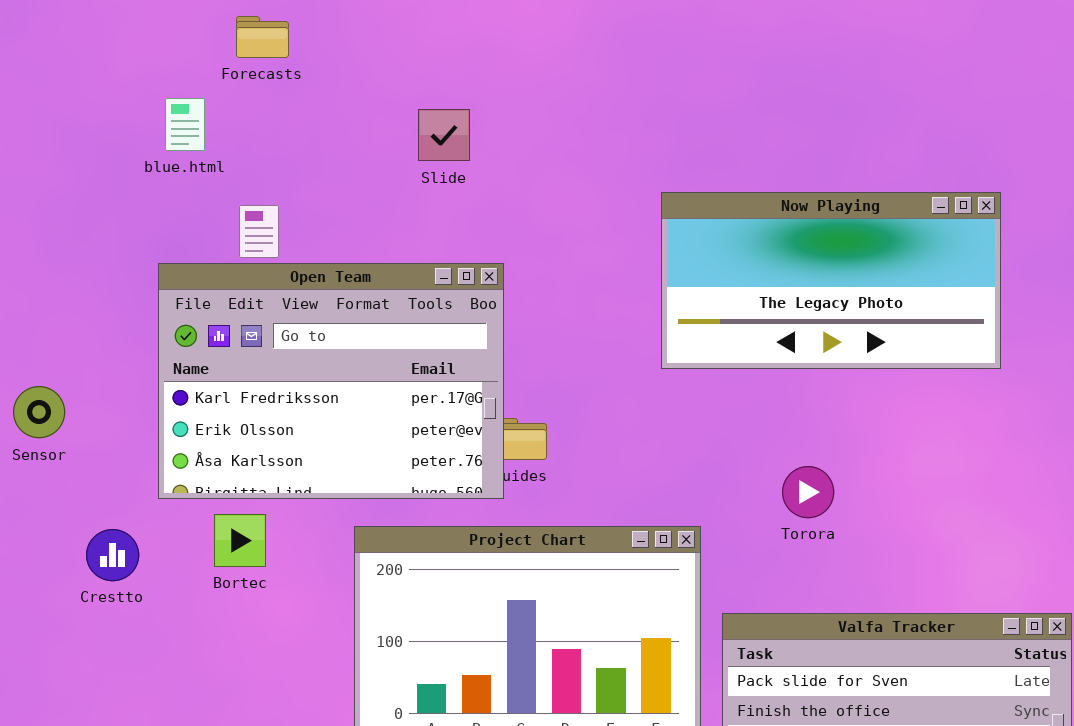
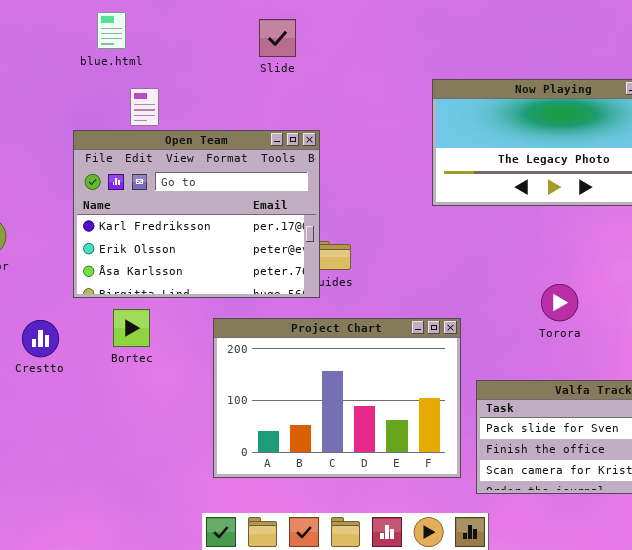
blue.html: [165,98,205,151] -> [97,12,126,49], moved
Torora: [782,466,834,518] -> [541,284,578,321], moved

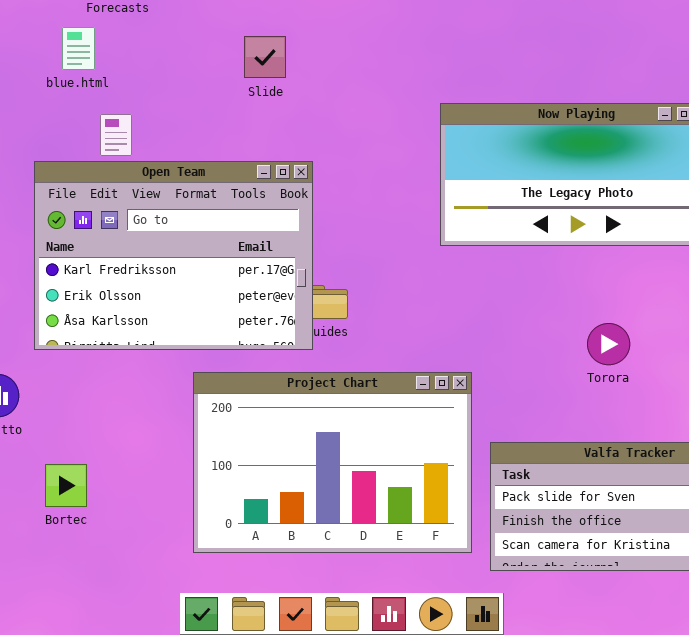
Torora: [541,284,578,321] -> [587,323,630,365], moved
Bortec: [113,309,150,347] -> [45,464,87,507], moved

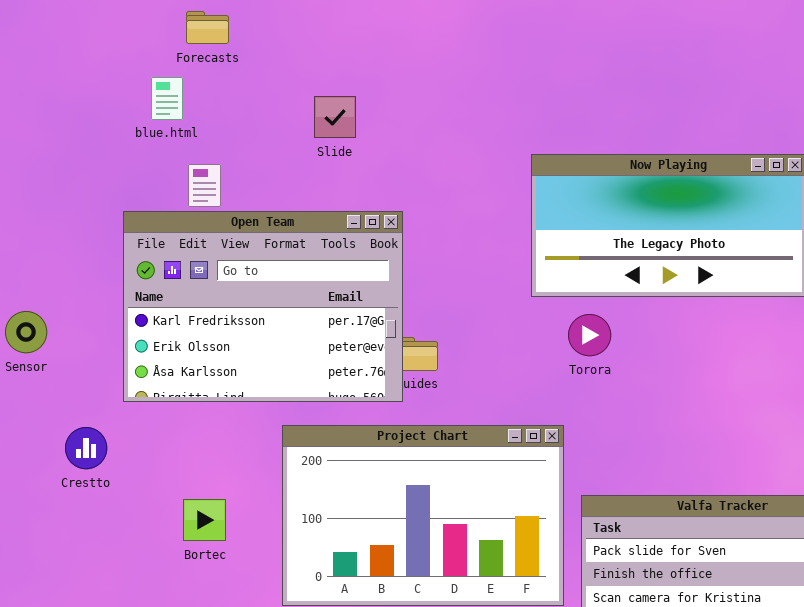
Slide: [244,36,286,78] -> [314,96,356,138], moved
Torora: [587,323,630,365] -> [568,314,611,356], moved
Bortec: [45,464,87,507] -> [183,499,226,541], moved

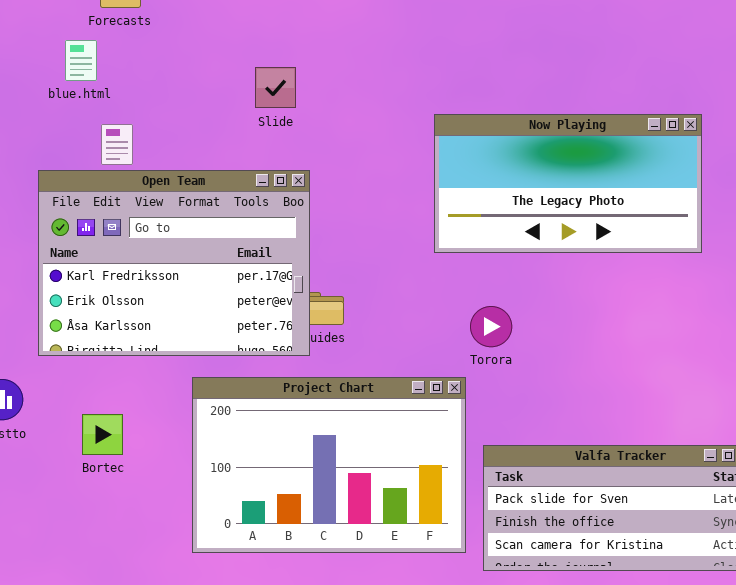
Slide: [314,96,356,138] -> [255,67,296,108], moved
Torora: [568,314,611,356] -> [470,306,512,347], moved
Bortec: [183,499,226,541] -> [82,414,123,455], moved

